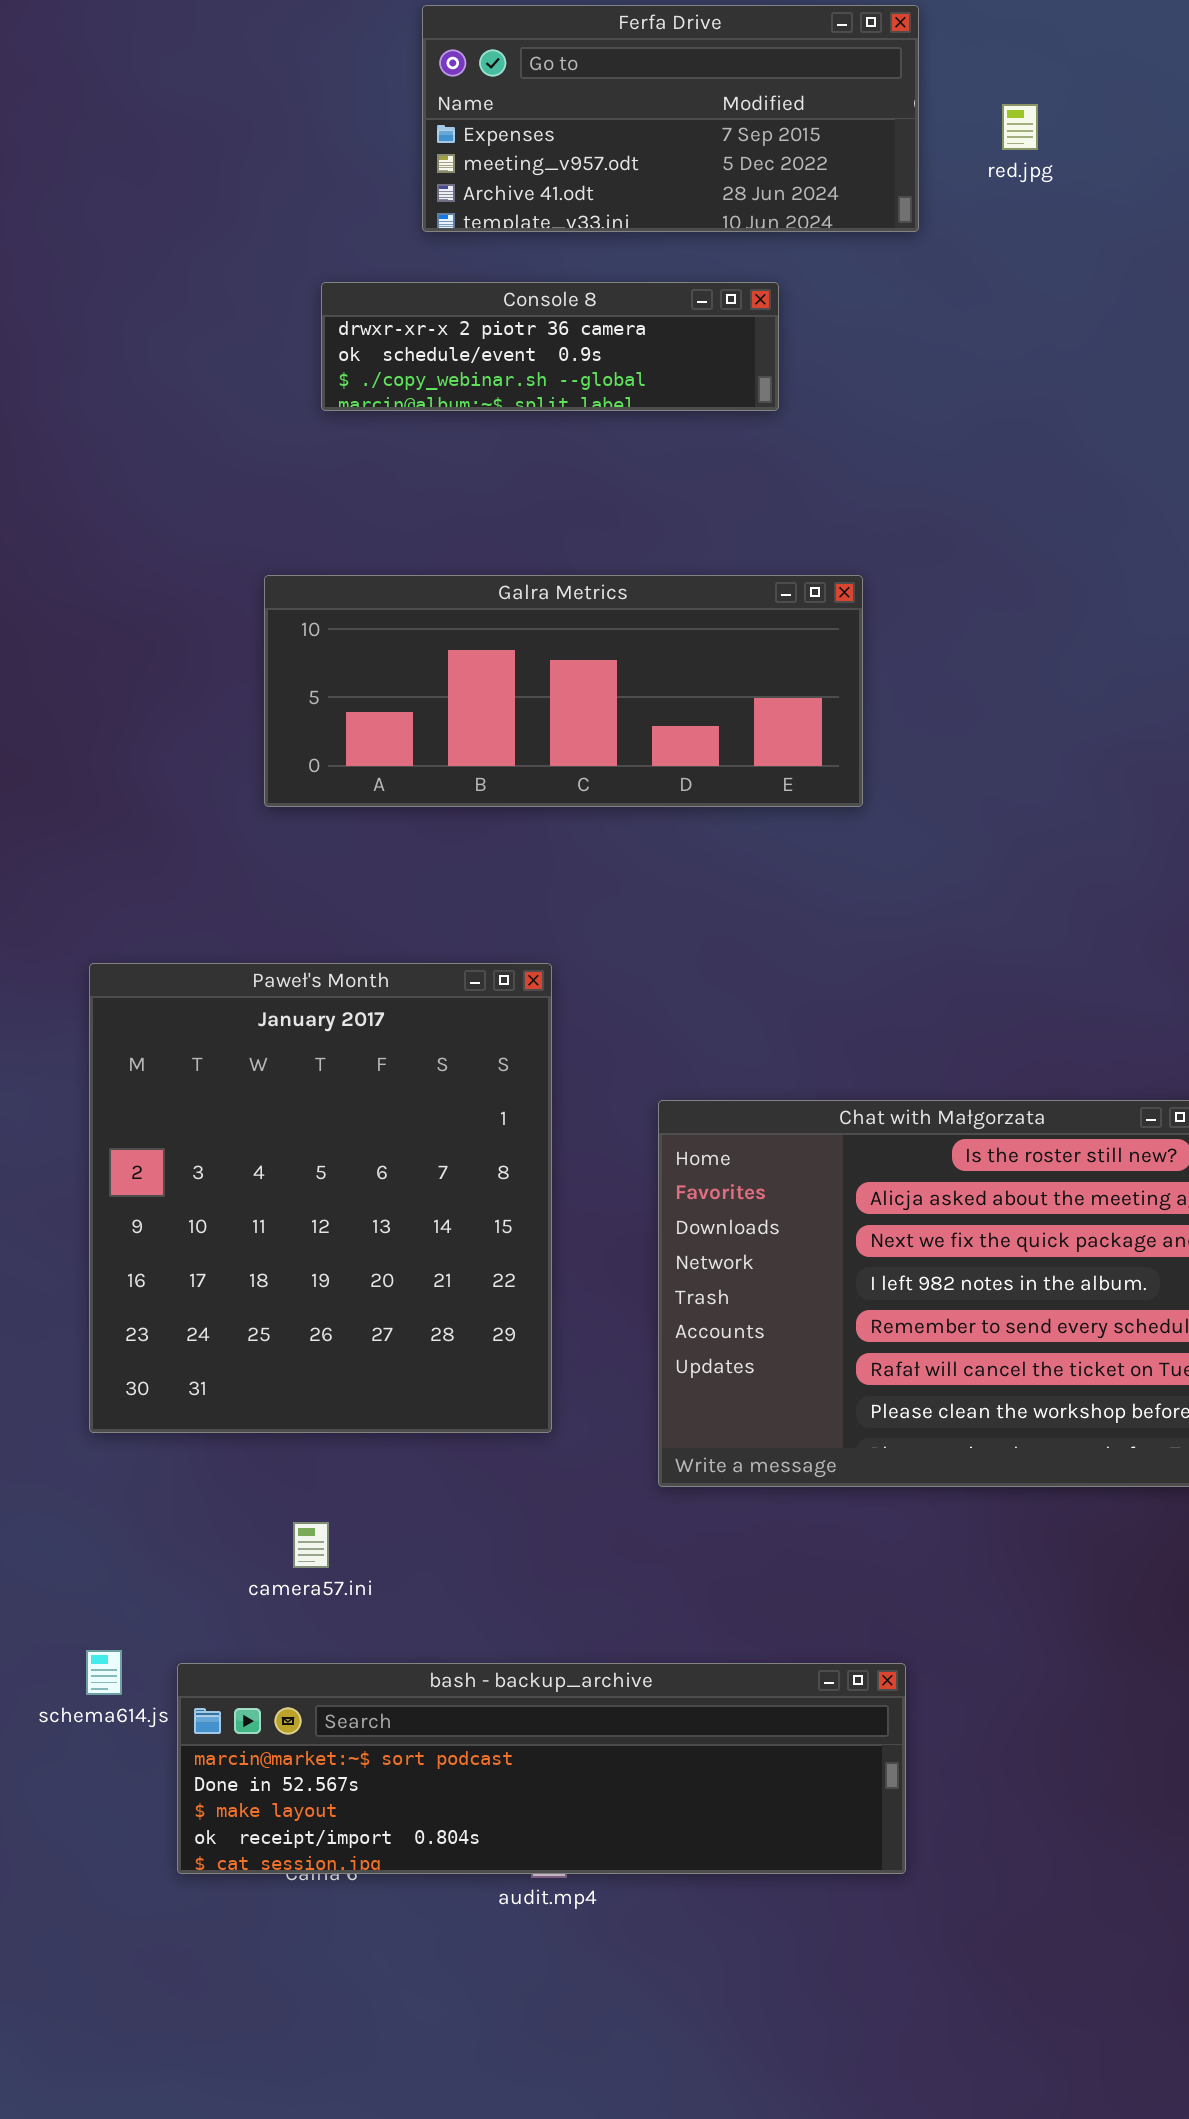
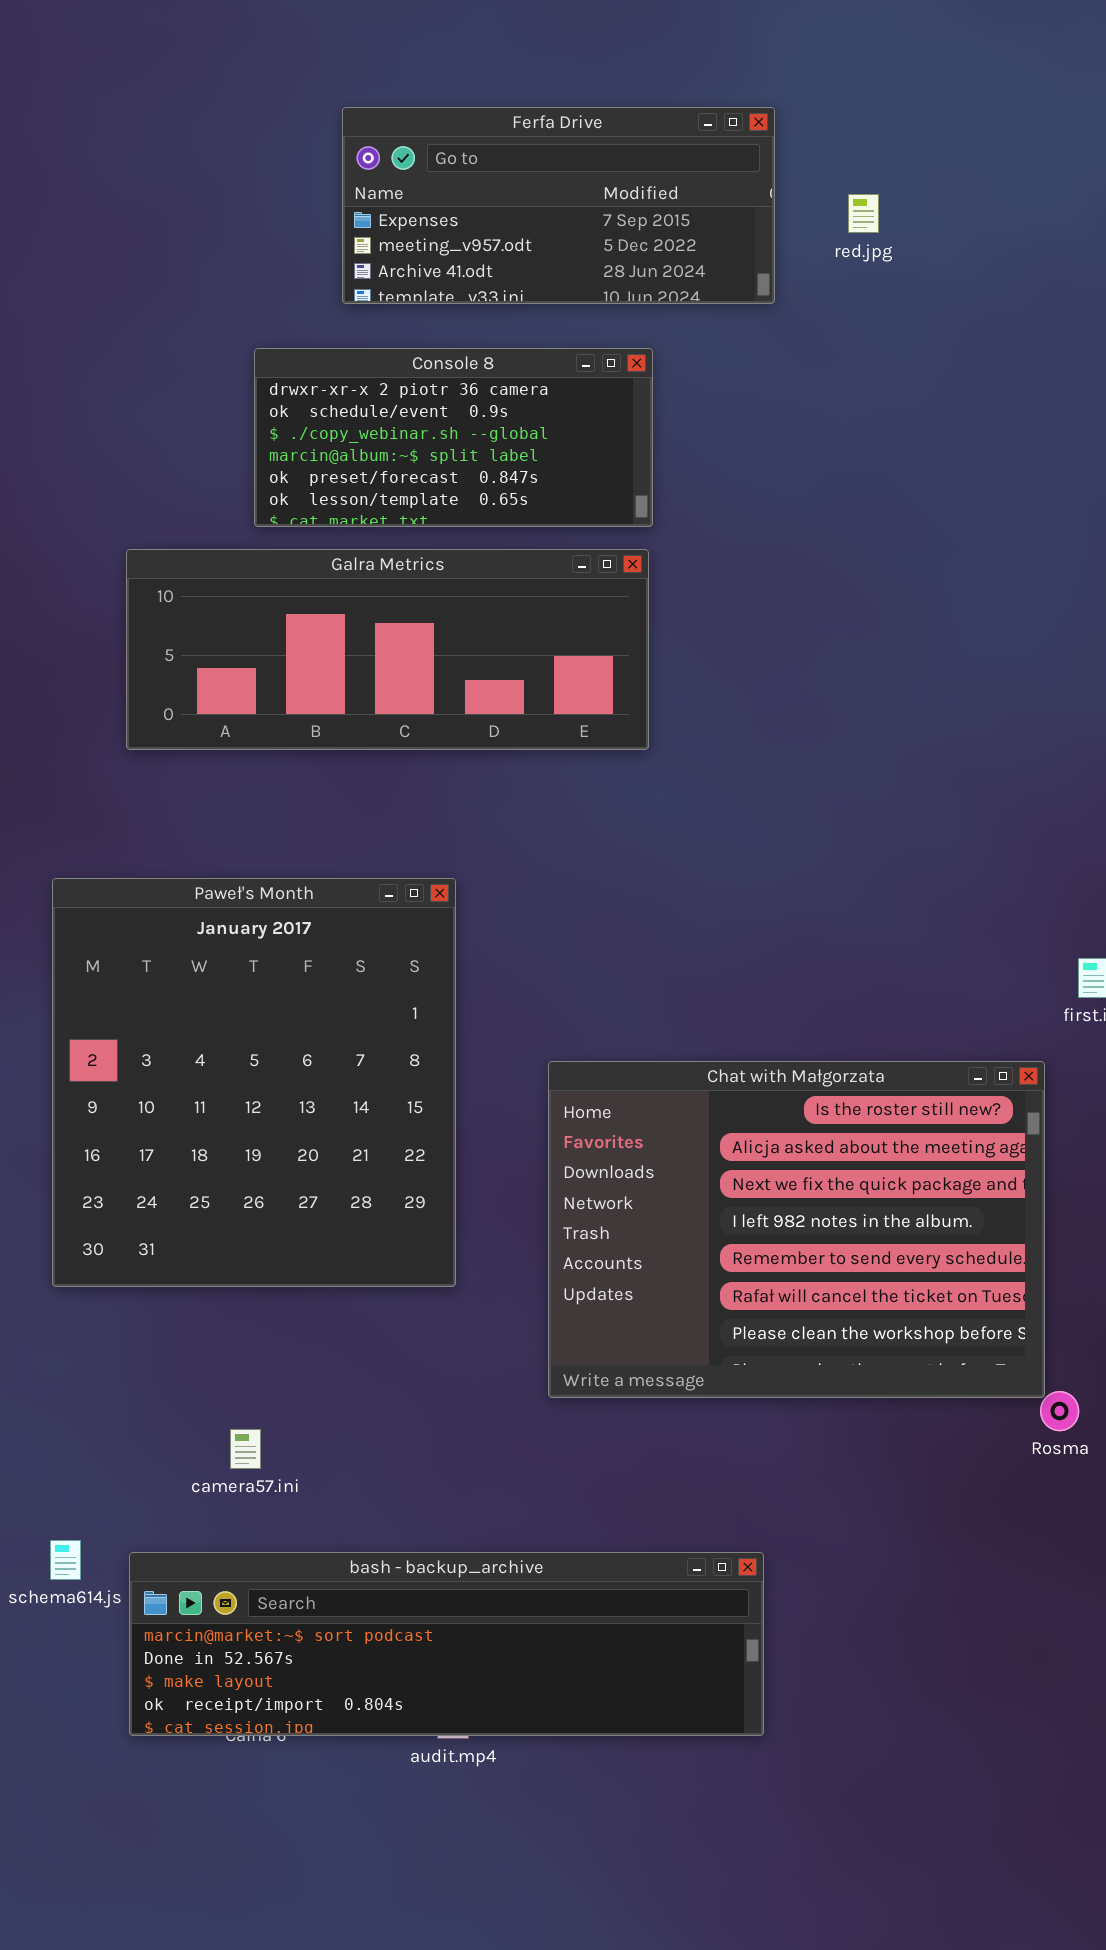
Console 8: [321,282,779,411] -> [254,348,653,527], resized
Galra Metrics: [264,575,863,807] -> [126,549,649,750], moved
Paweł's Month: [89,963,552,1433] -> [52,878,456,1287], moved

